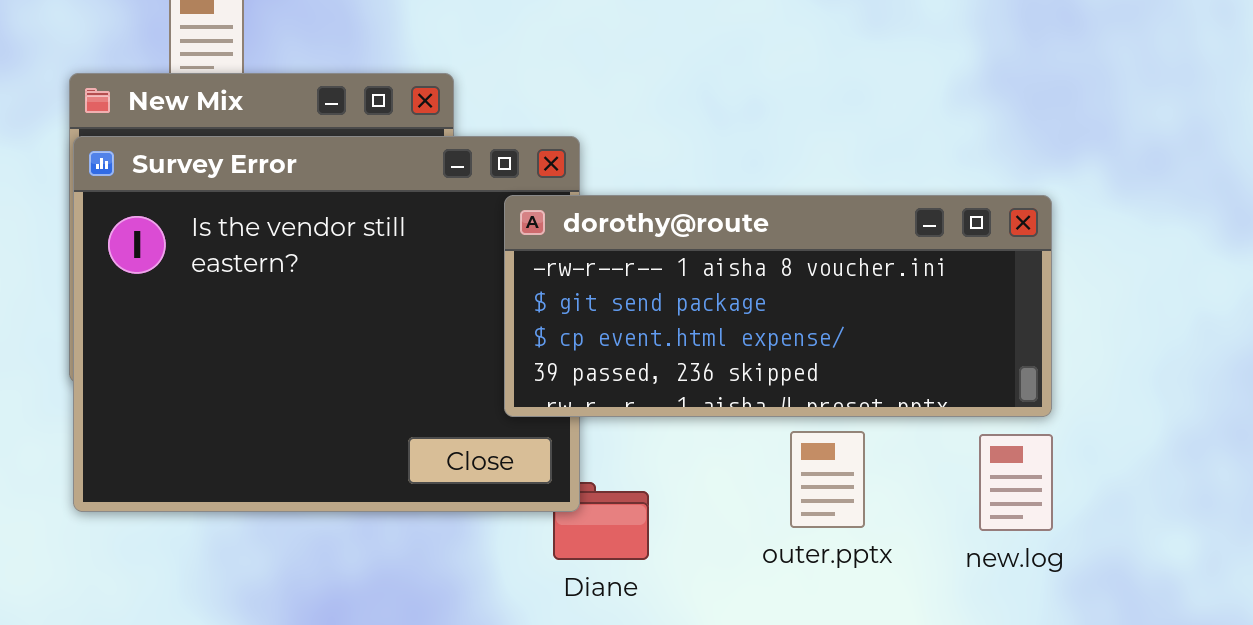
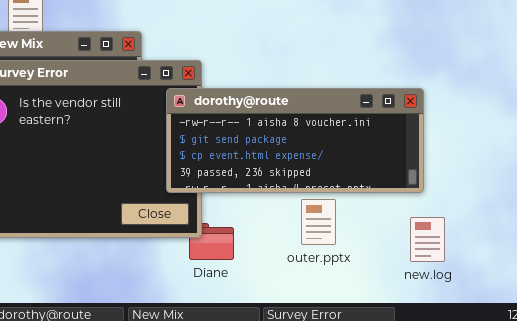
new.log: [979,434,1053,531] -> [410,217,445,262], moved

